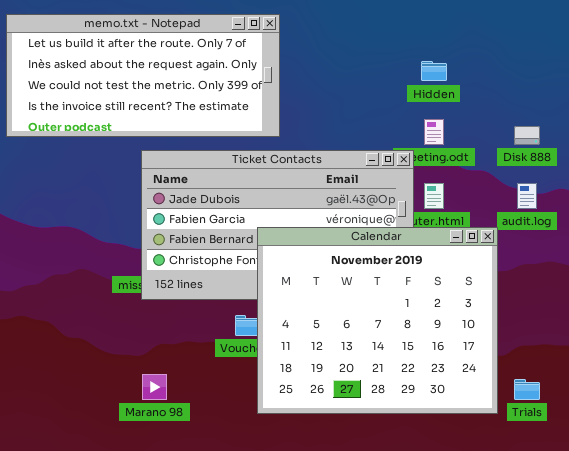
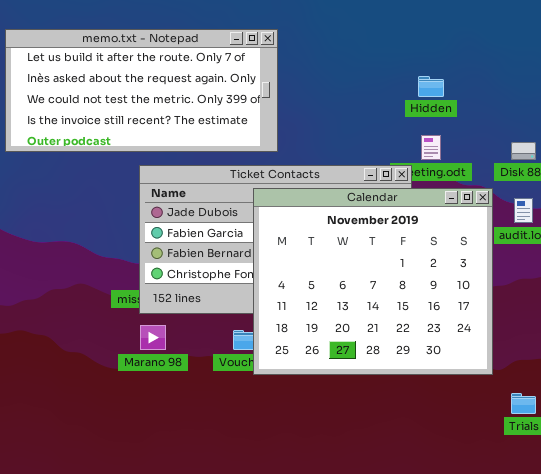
Calendar: [257,227,498,414] -> [253,188,493,375], moved
Marano 98: [142,374,167,400] -> [140,325,166,350], moved

